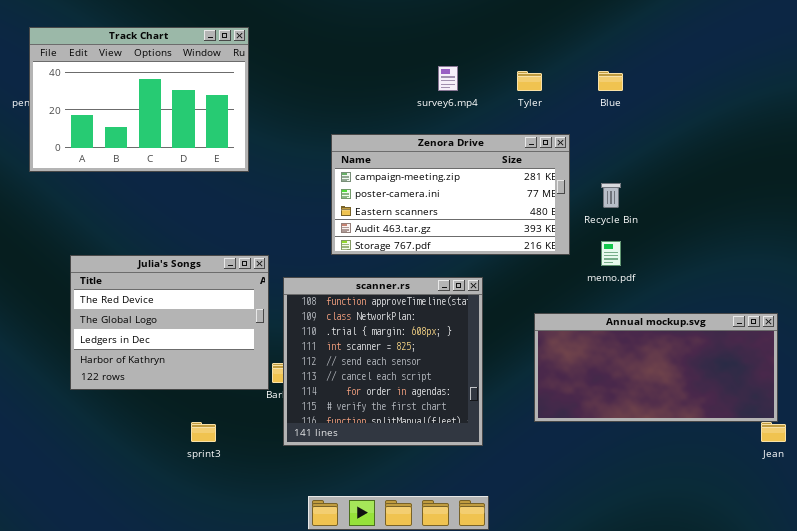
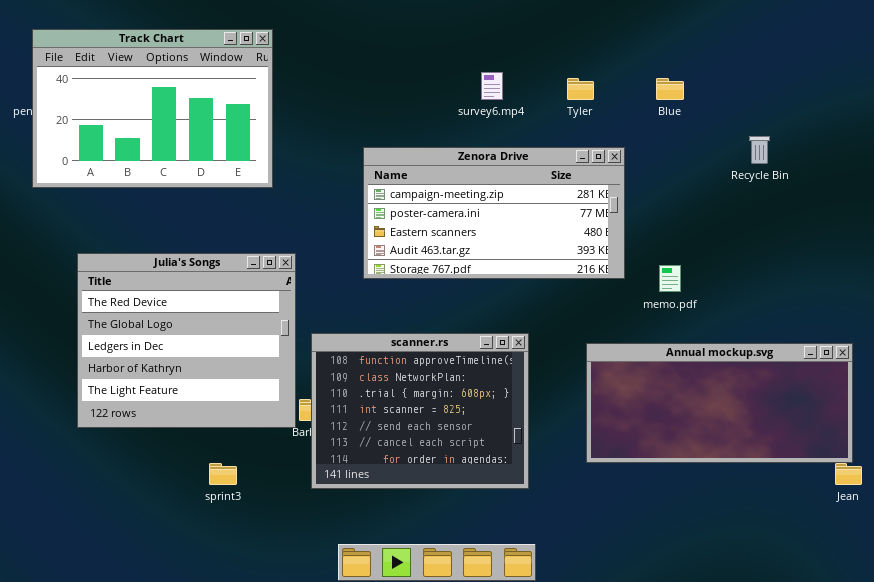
Recycle Bin: [601,183,621,208] -> [749,136,770,164], moved
Julia's Songs: [70,255,269,390] -> [77,253,296,428], resized
scanner.rs: [283,277,483,446] -> [311,333,529,489], resized

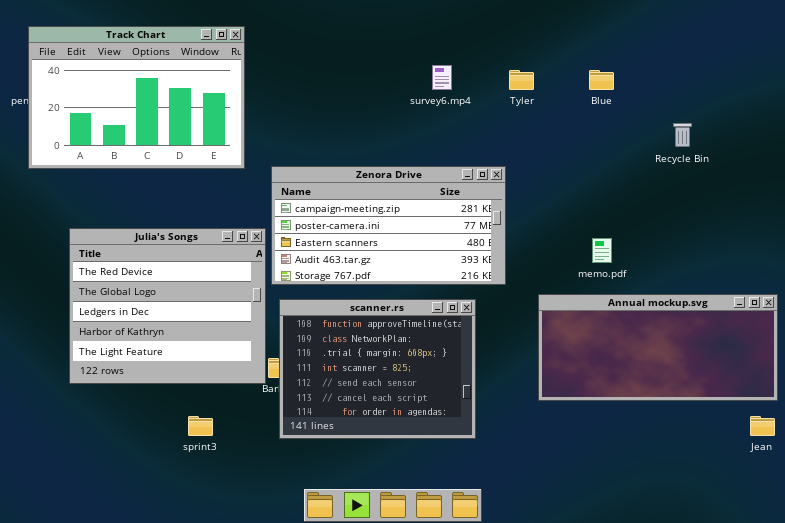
Zenora Drive: [363,147,625,279] -> [271,166,506,285], moved
Annual mockup.svg: [586,343,853,463] -> [538,294,778,401], moved

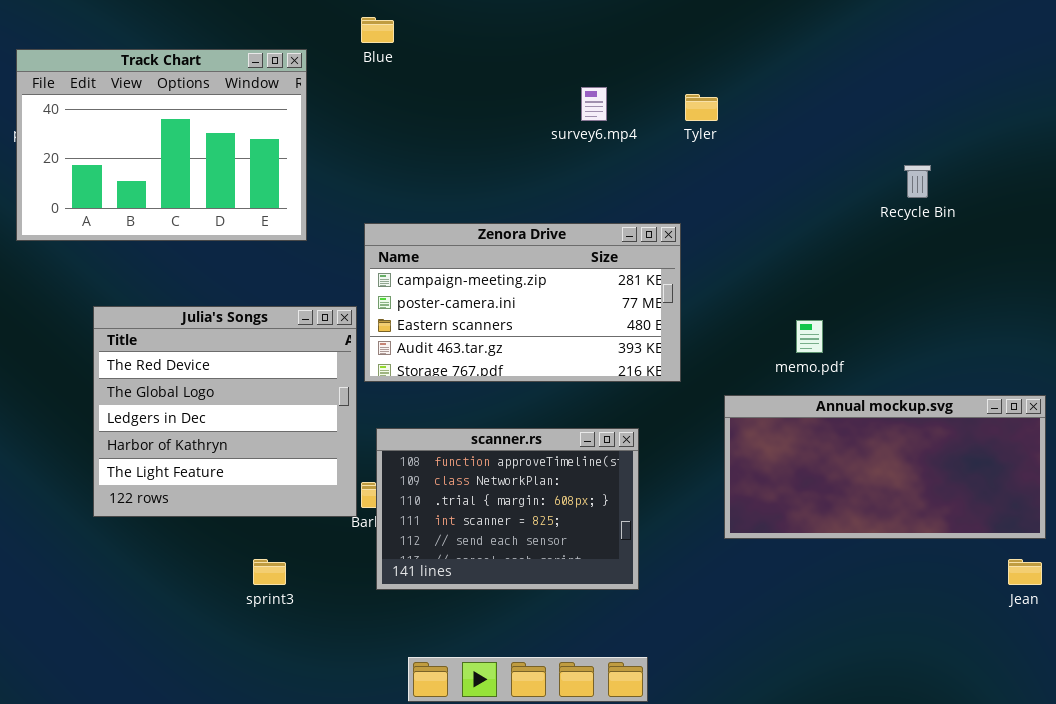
Track Chart: [28,26,245,169] -> [16,49,307,241], moved
Blue: [589,70,614,90] -> [361,17,394,43], moved
scanner.rs: [279,299,476,439] -> [376,428,639,590], resized

